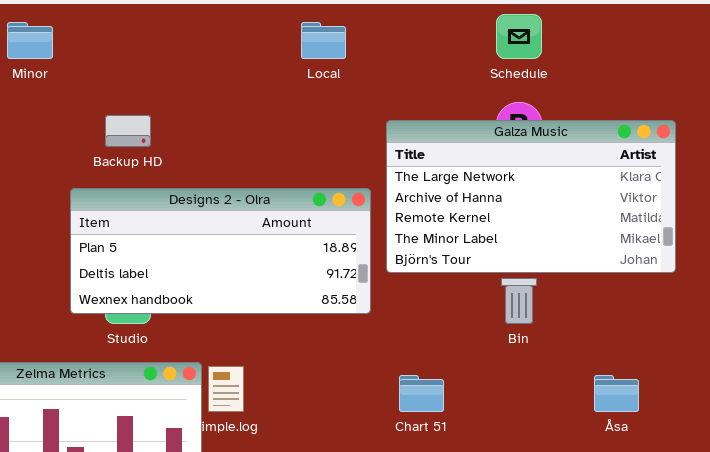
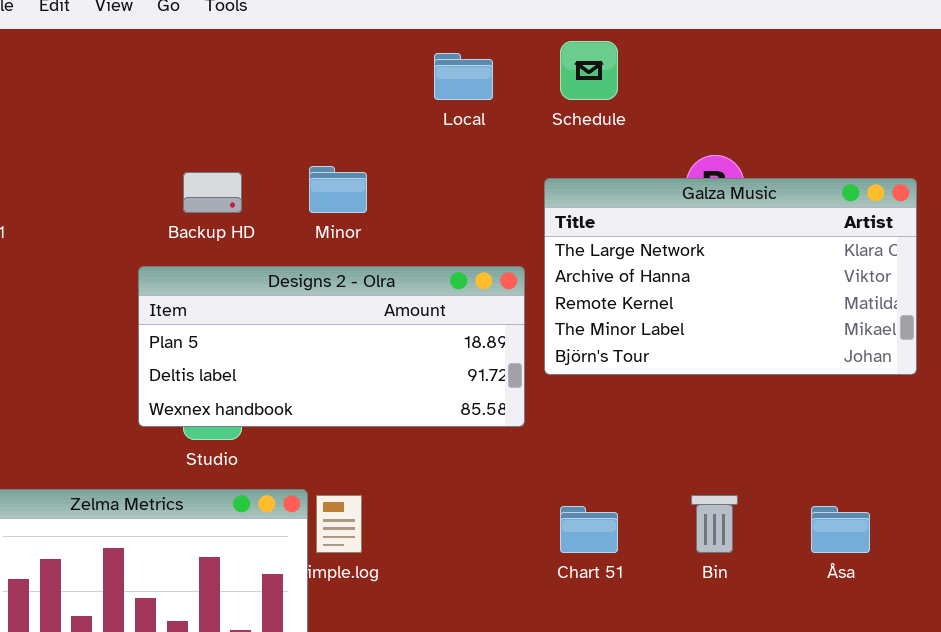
Schedule: [496,14,542,59] -> [560,41,618,100], moved
Minor: [7,22,53,59] -> [309,166,367,213], moved
Bin: [501,278,537,324] -> [691,495,738,553], moved

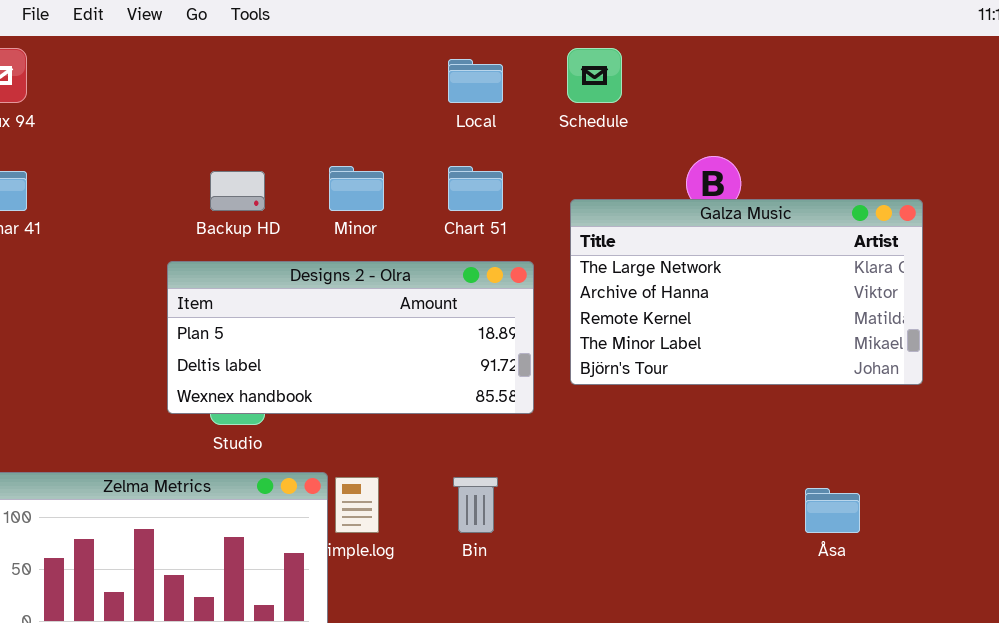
Galza Music: [544,178,917,375] -> [570,199,923,385], moved
Bin: [691,495,738,553] -> [453,477,498,533], moved
Chart 51: [560,506,618,553] -> [448,166,503,211], moved

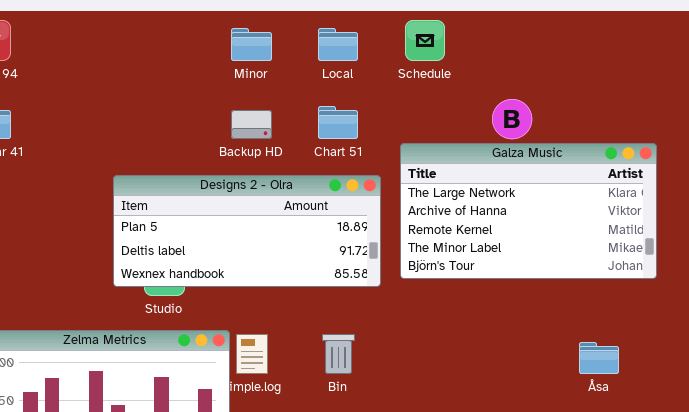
Minor: [329,166,384,211] -> [231,28,272,61], moved
Backup HD: [210,171,265,211] -> [231,110,272,139], moved
Galza Music: [570,199,923,385] -> [400,143,657,279], moved

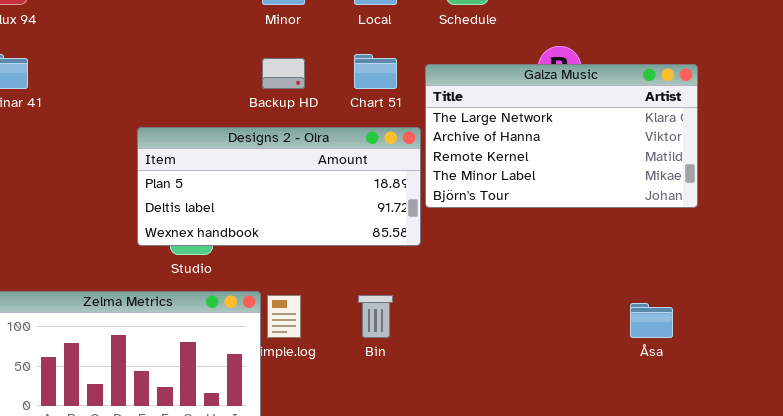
Galza Music: [400,143,657,279] -> [425,64,698,208], moved

